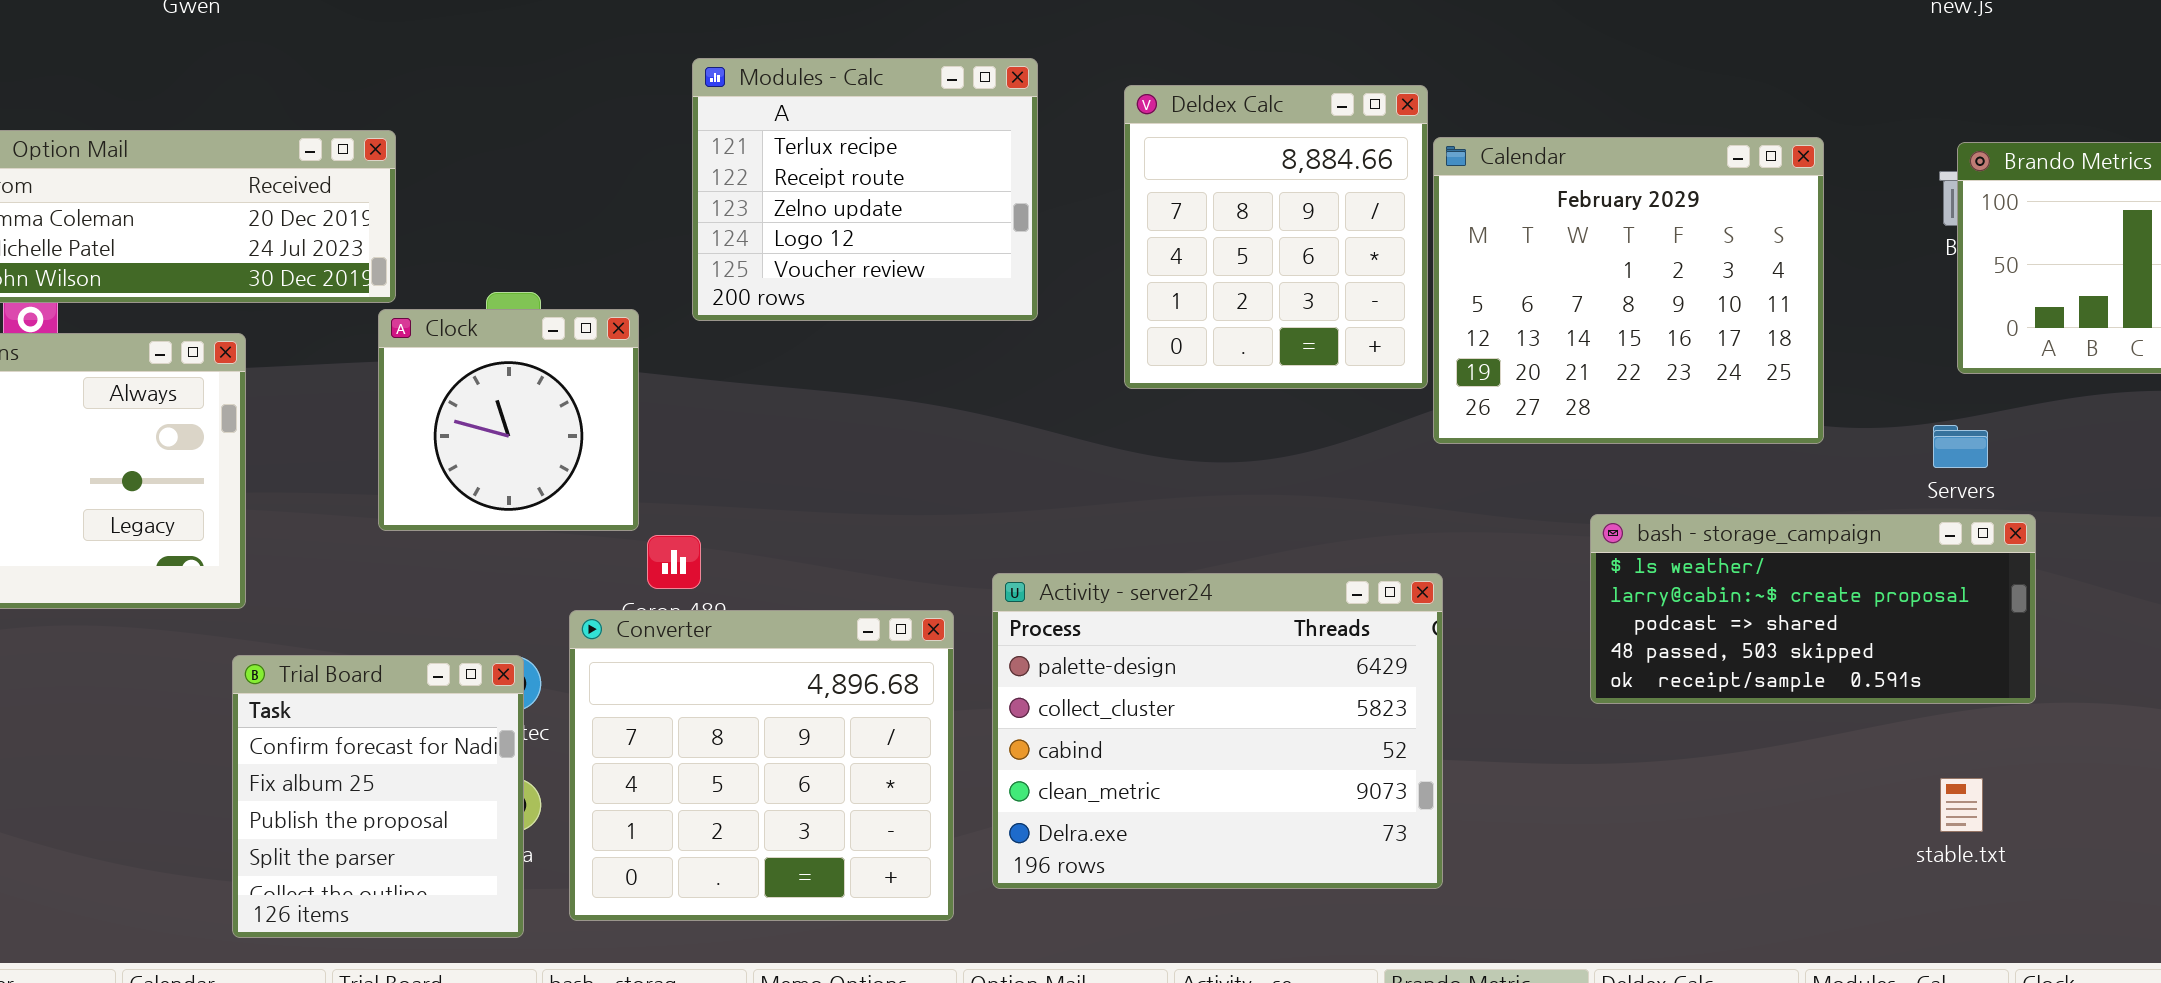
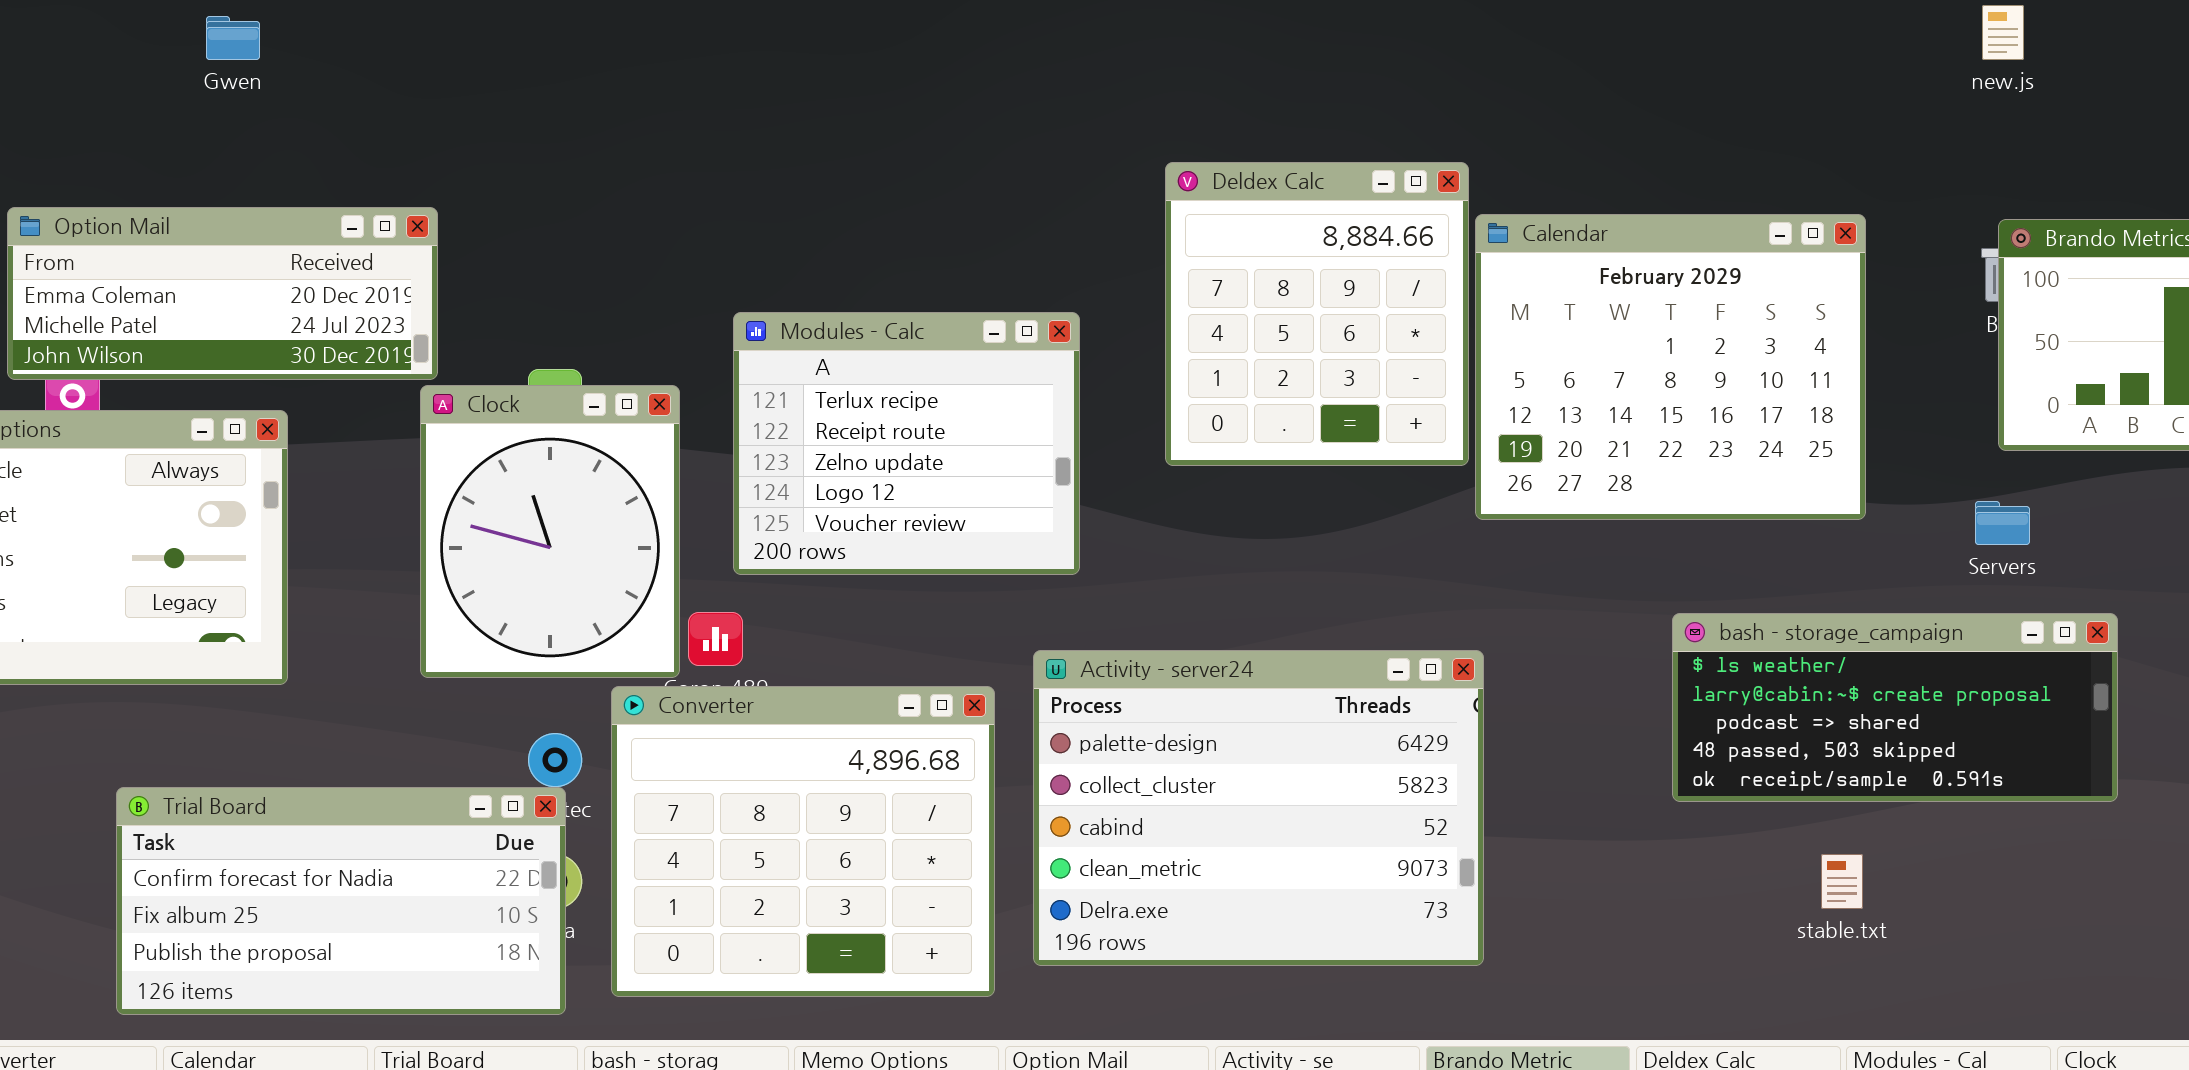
Modules - Calc: [692,58,1038,321] -> [733,312,1080,575], moved
Clock: [378,309,639,531] -> [420,385,680,678], resized
bash - storage_campaign: [1590,514,2036,704] -> [1672,613,2118,802], moved
Trial Board: [232,655,524,938] -> [116,787,566,1015], resized
stable.txt: [1940,778,1983,832] -> [1821,854,1863,909], moved

